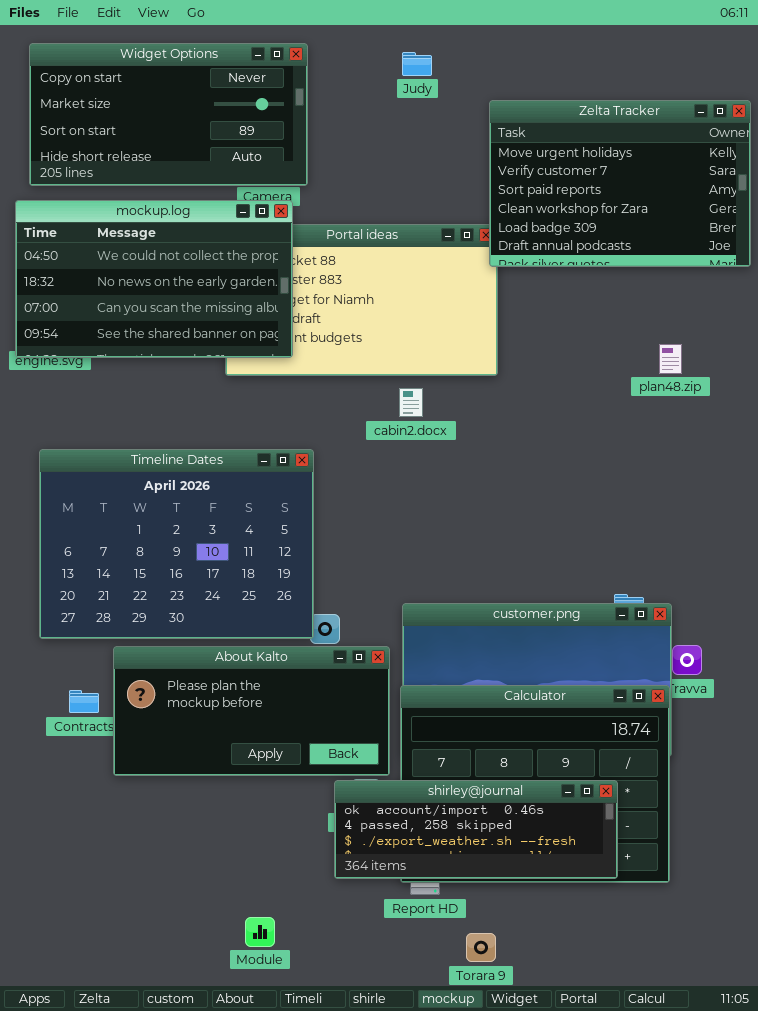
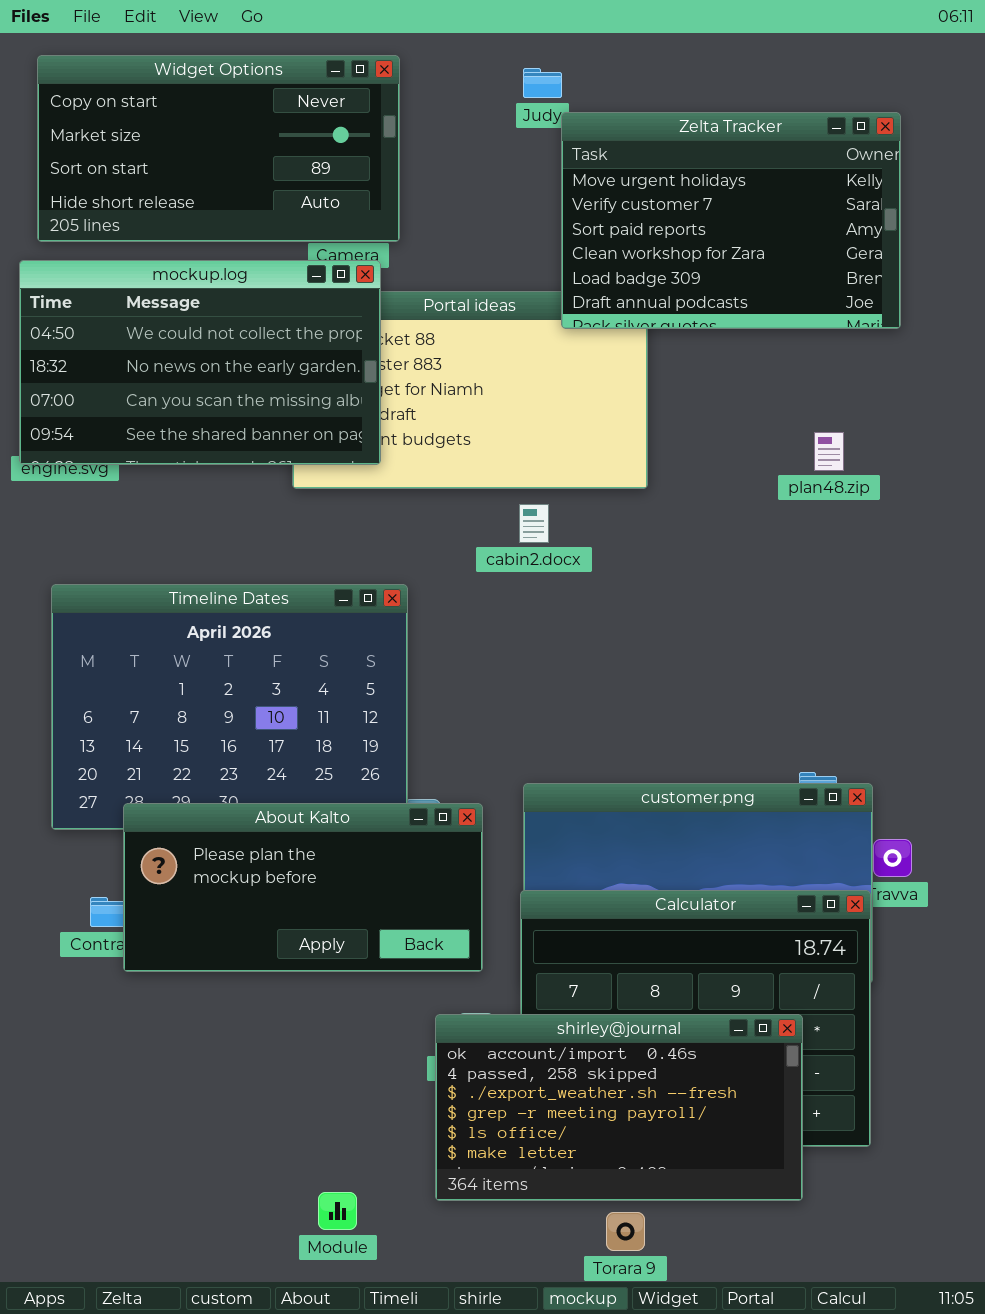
Zelta Tracker: [489,100,751,267] -> [561,112,901,329], moved
plan48.zip: [659,344,682,374] -> [814,432,844,471], moved
About Kalto: [113,646,390,776] -> [123,803,483,972], moved
shirley@journal: [334,780,618,879] -> [435,1014,803,1201], resized

